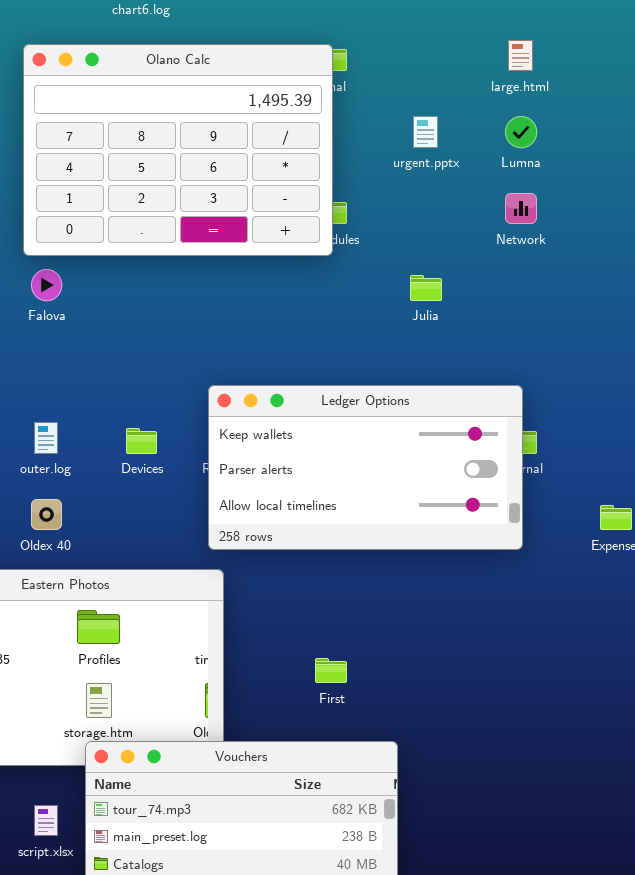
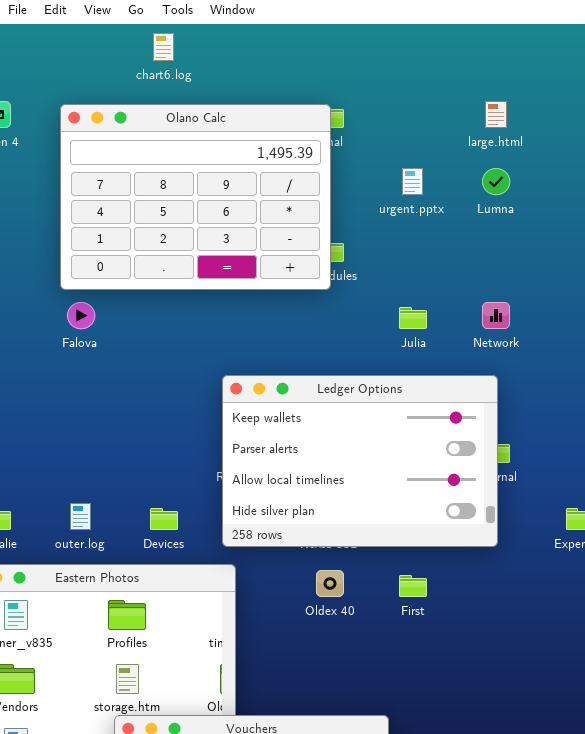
Network: [505,193,537,224] -> [482,302,510,329], moved
Ledger Options: [208,385,523,550] -> [222,375,498,547], resized
outer.log: [34,422,58,454] -> [70,503,91,530], moved
Devices: [126,428,157,454] -> [150,508,178,530], moved
Oldex 40: [31,499,62,530] -> [316,570,344,597], moved
First: [315,658,347,683] -> [399,575,427,597], moved

